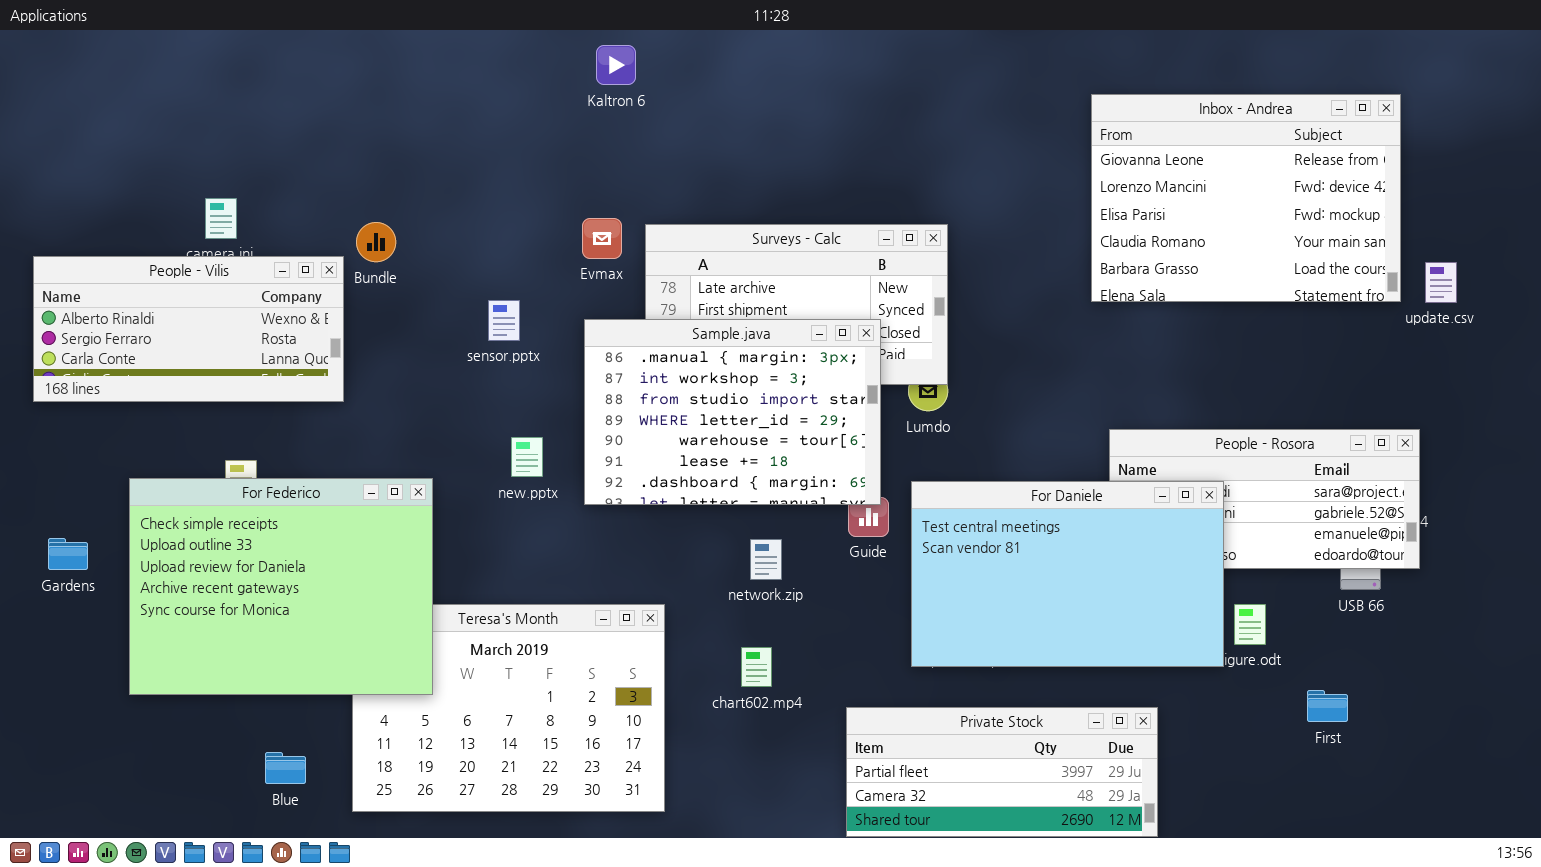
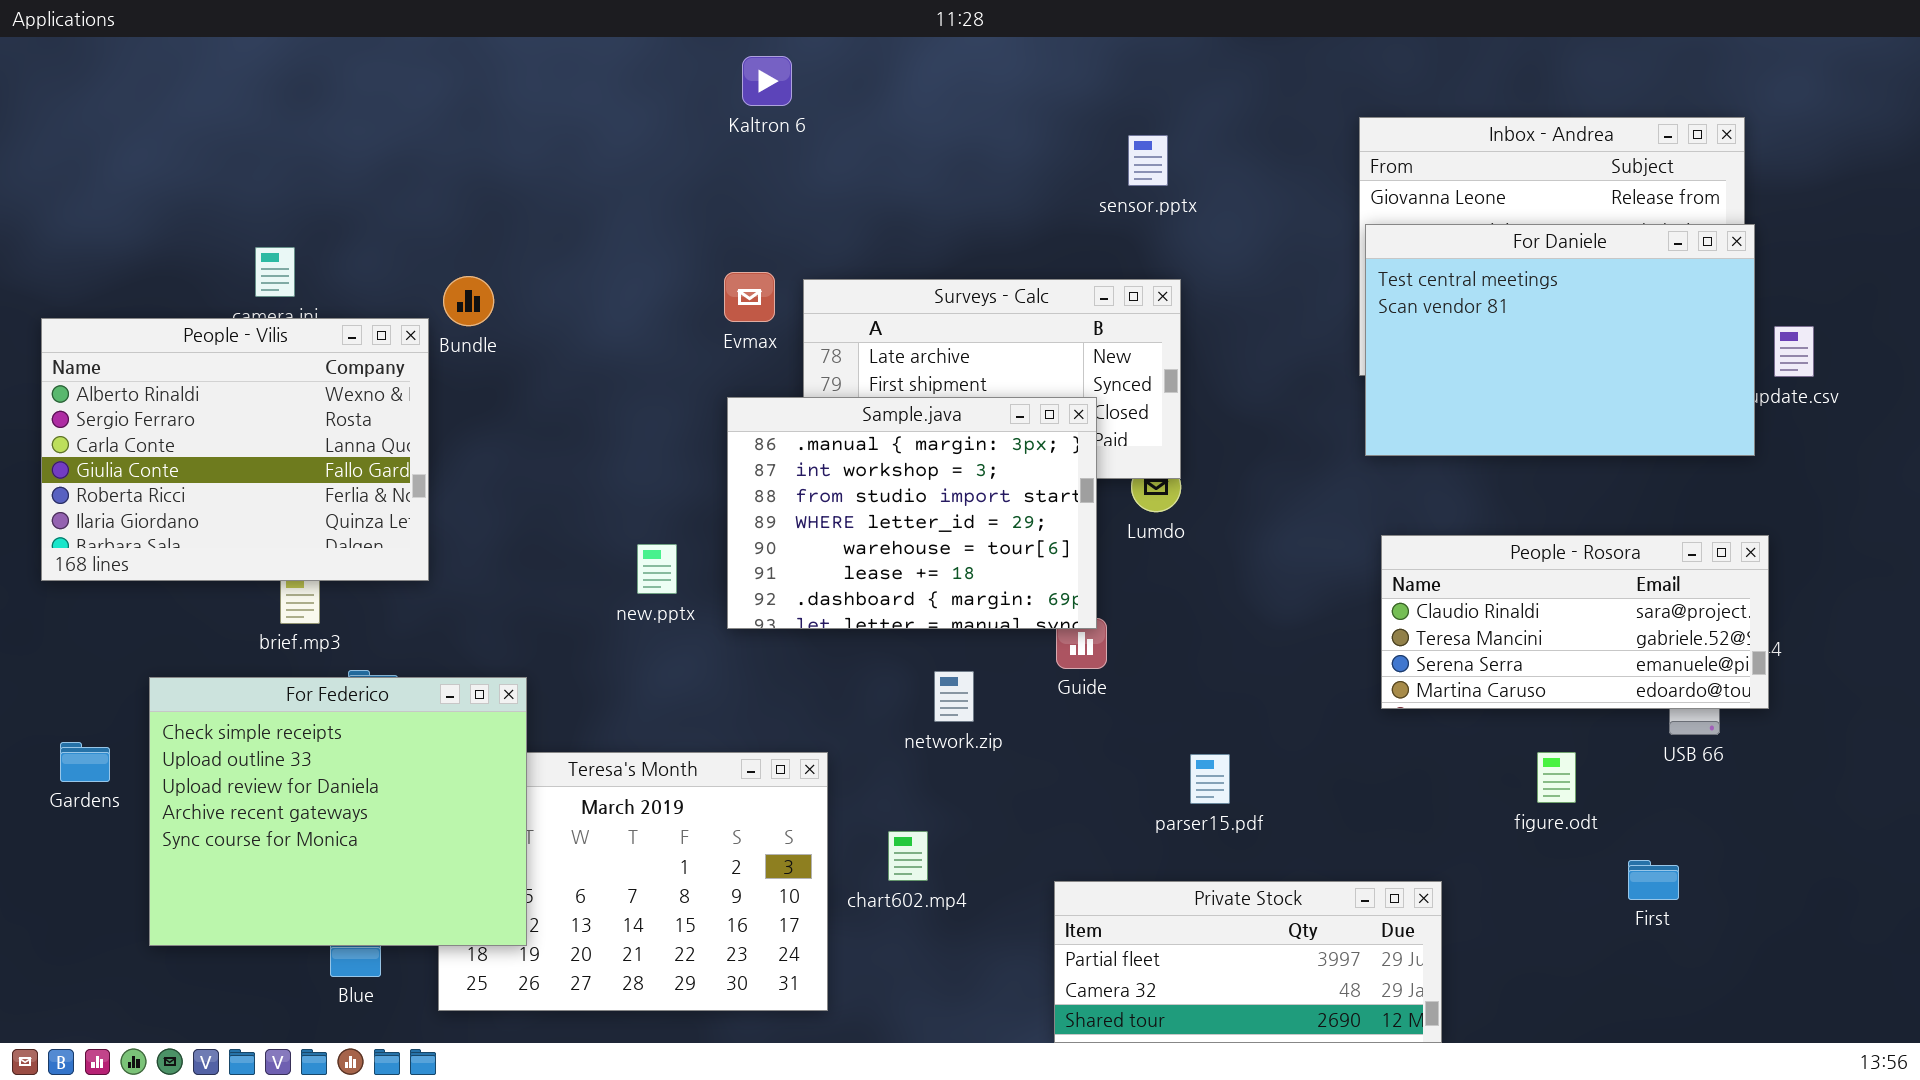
People - Vilis: [33,256,344,402] -> [41,318,429,581], resized
sensor.pptx: [488,300,520,341] -> [1128,135,1168,186], moved
For Federico: [129,478,433,695] -> [149,677,527,946], moved
For Daniele: [911,481,1224,667] -> [1365,224,1755,456], moved
Gardens: [48,538,88,570] -> [60,742,110,782], moved
chart602.mp4: [741,647,772,687] -> [888,831,928,881], moved

